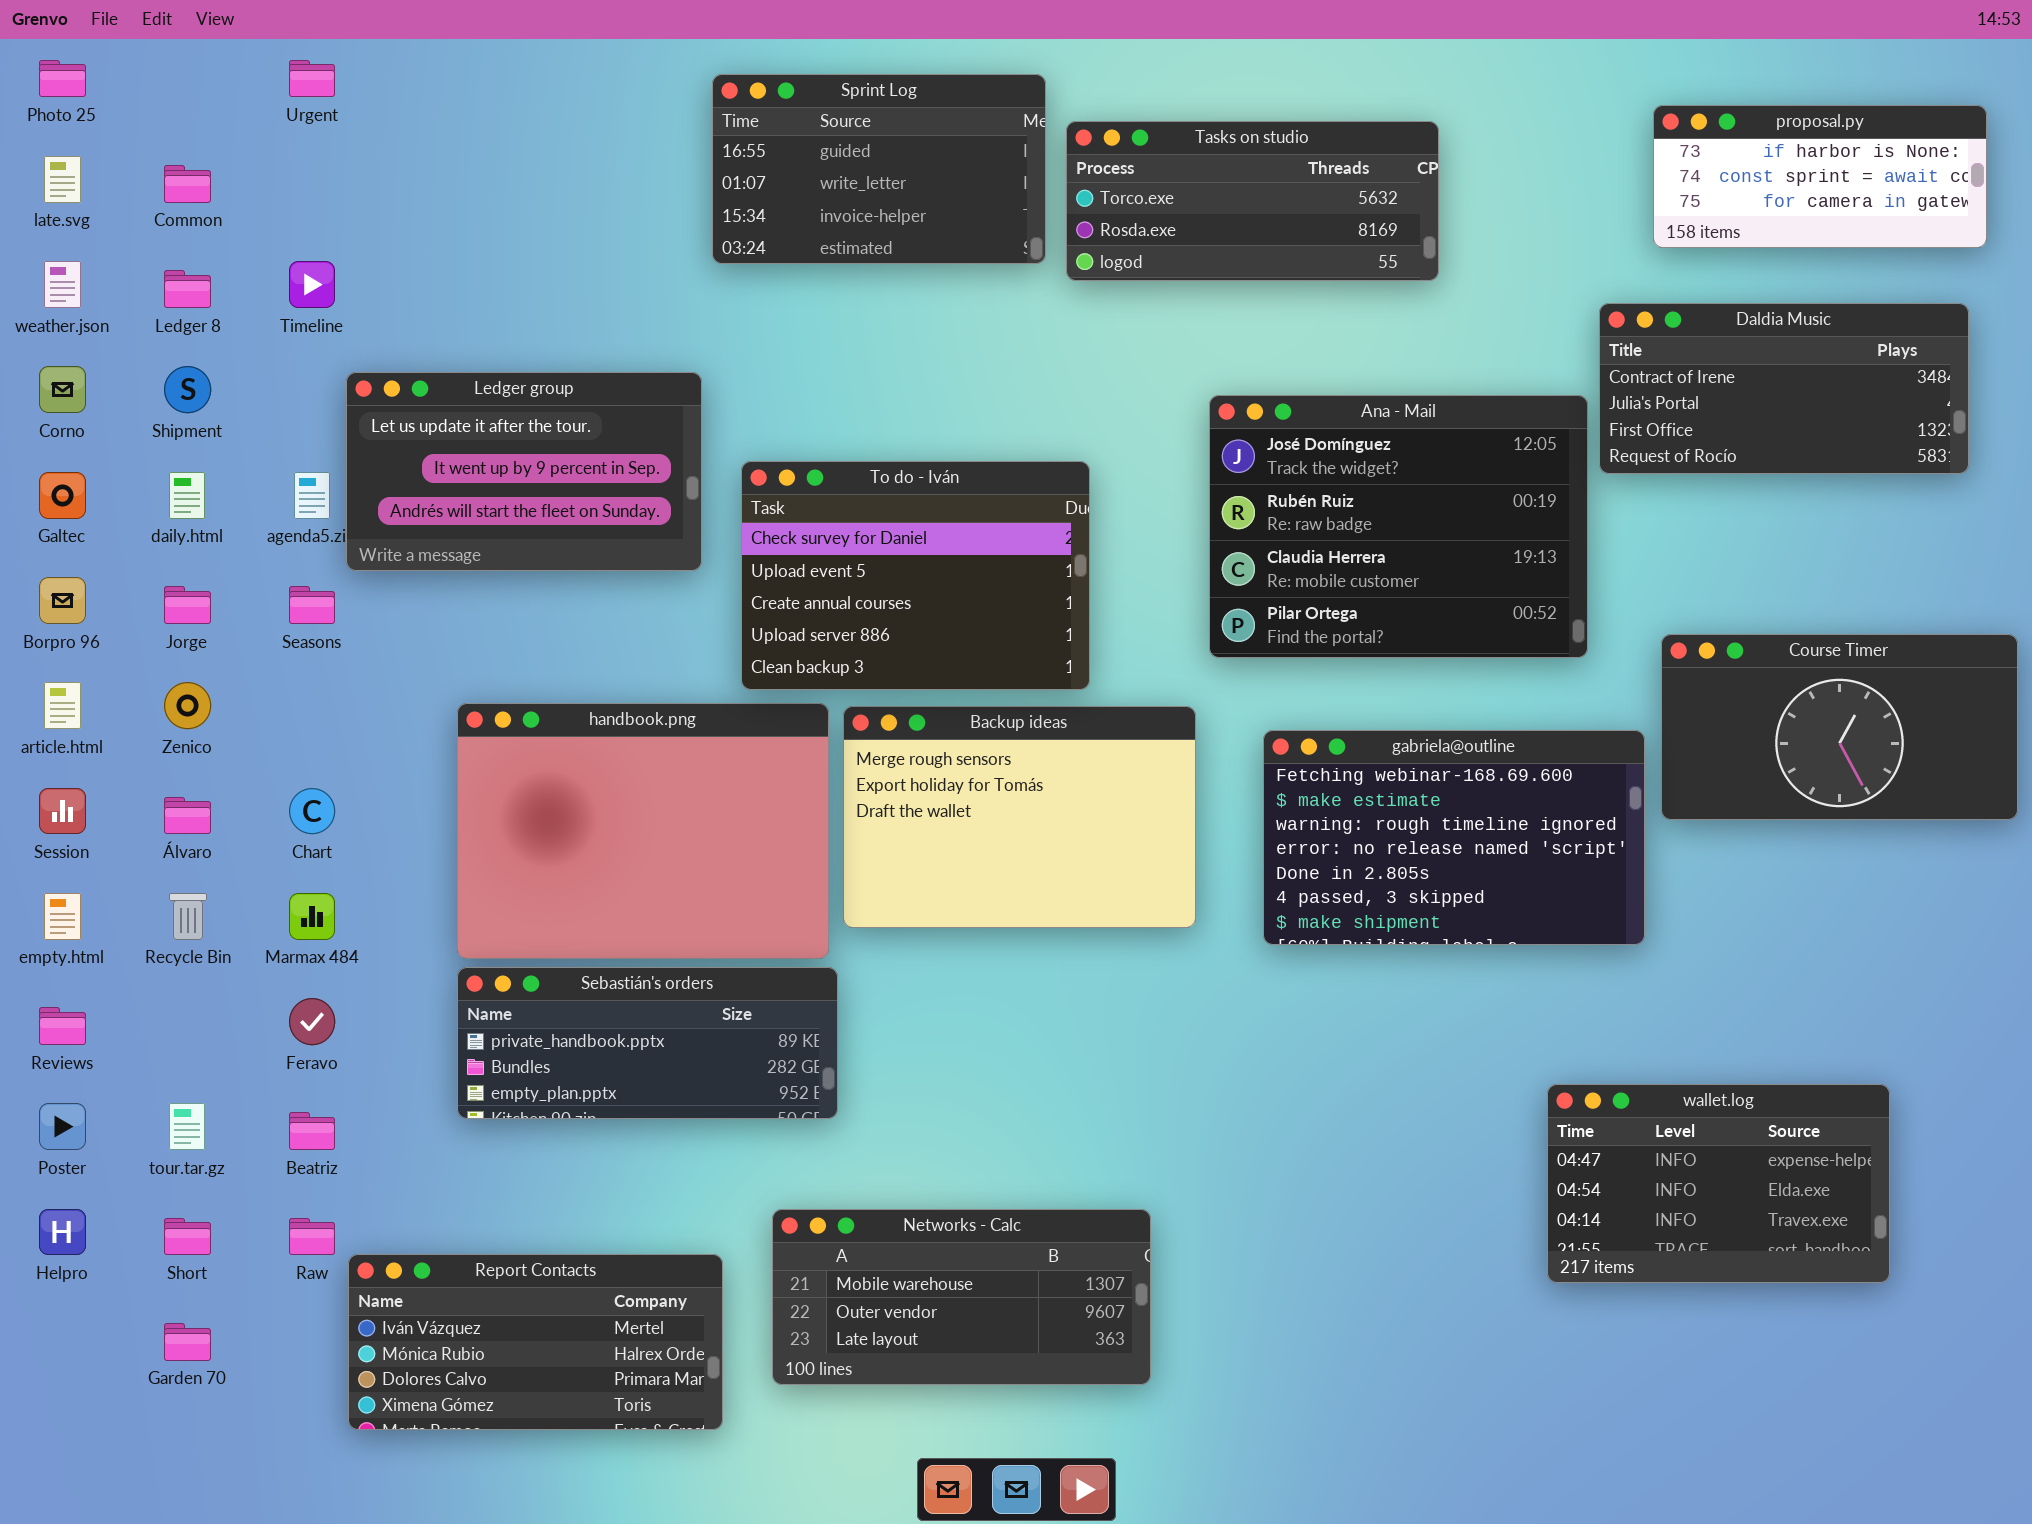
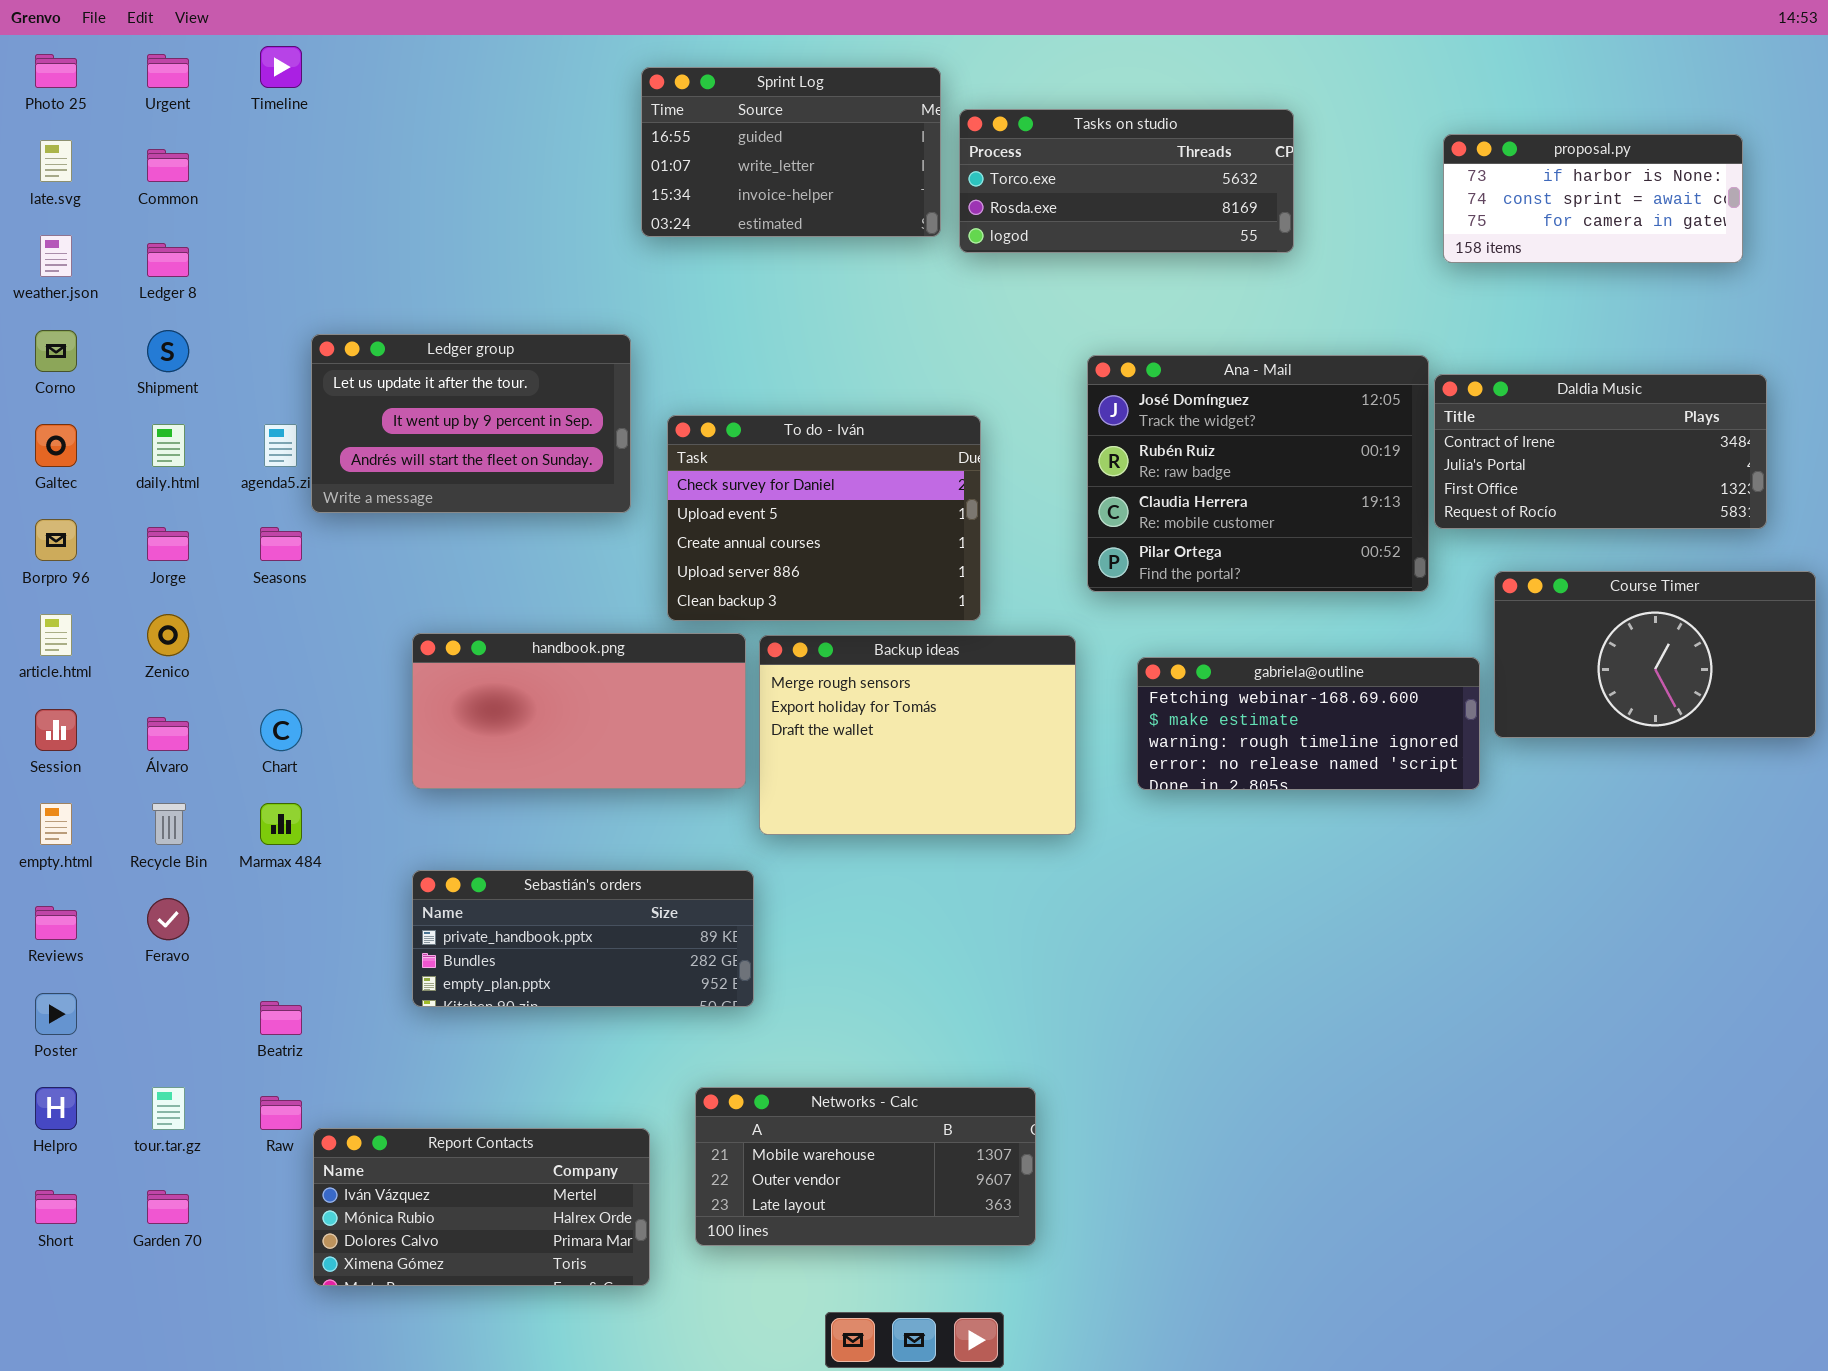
Urgent: [289,60,335,97] -> [147,54,189,88], moved
proposal.py: [1653,105,1987,248] -> [1443,134,1743,263], moved
Timeline: [289,261,335,308] -> [260,46,302,88], moved
Daldia Music: [1599,303,1969,474] -> [1434,374,1767,529], moved
handbook.png: [457,703,829,959] -> [412,633,746,789], resized
gabriela@outline: [1263,730,1645,945] -> [1137,657,1480,790], resized
Feravo: [289,998,335,1045] -> [147,898,189,940], moved
wallet.log: [1547,1084,1890,1283] -> none, closed
tour.tar.gz: [169,1103,205,1150] -> [152,1087,185,1130], moved
Short: [164,1218,211,1255] -> [35,1190,77,1224], moved

